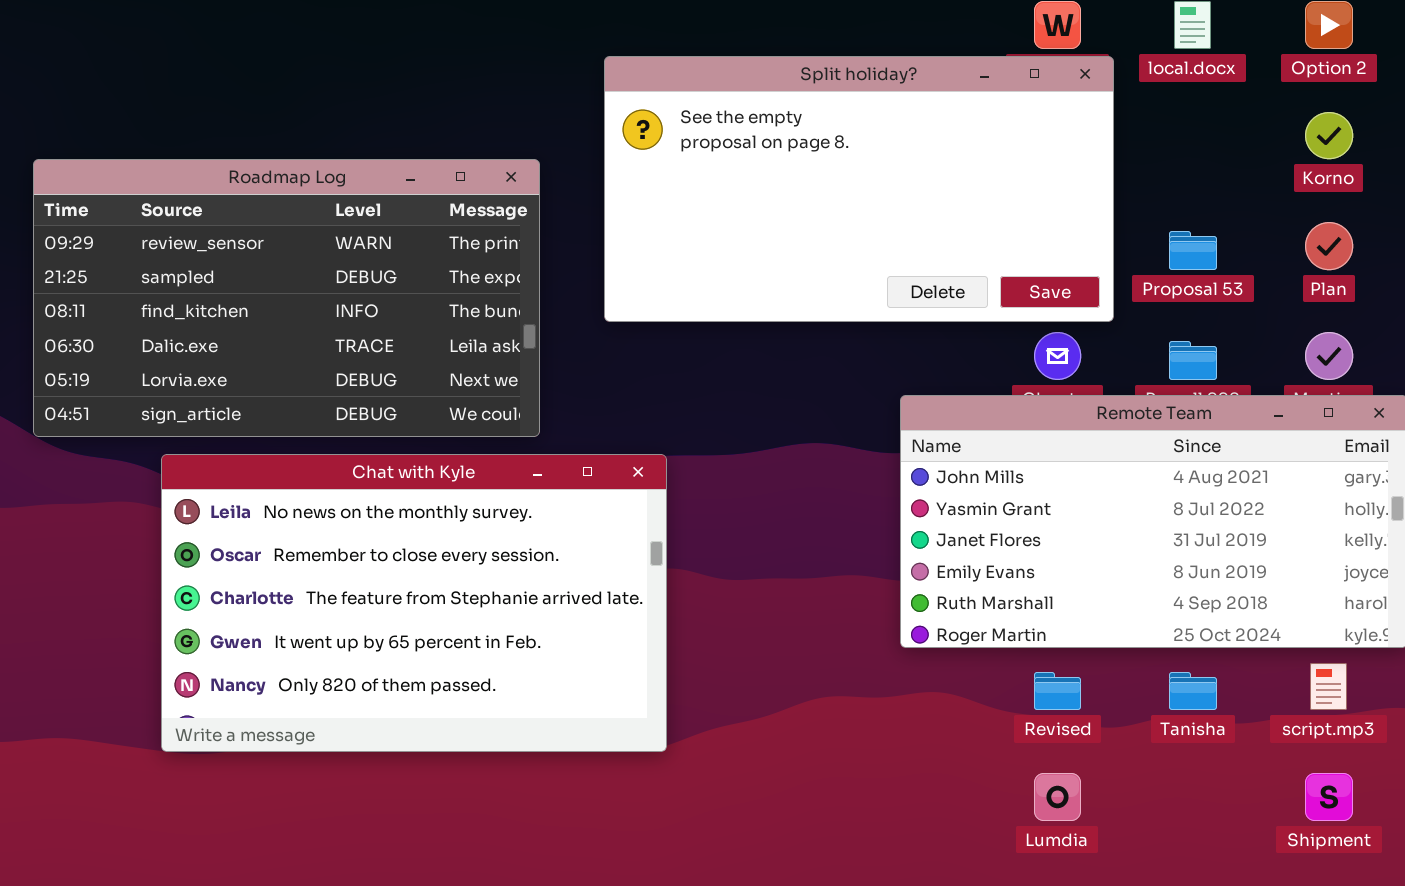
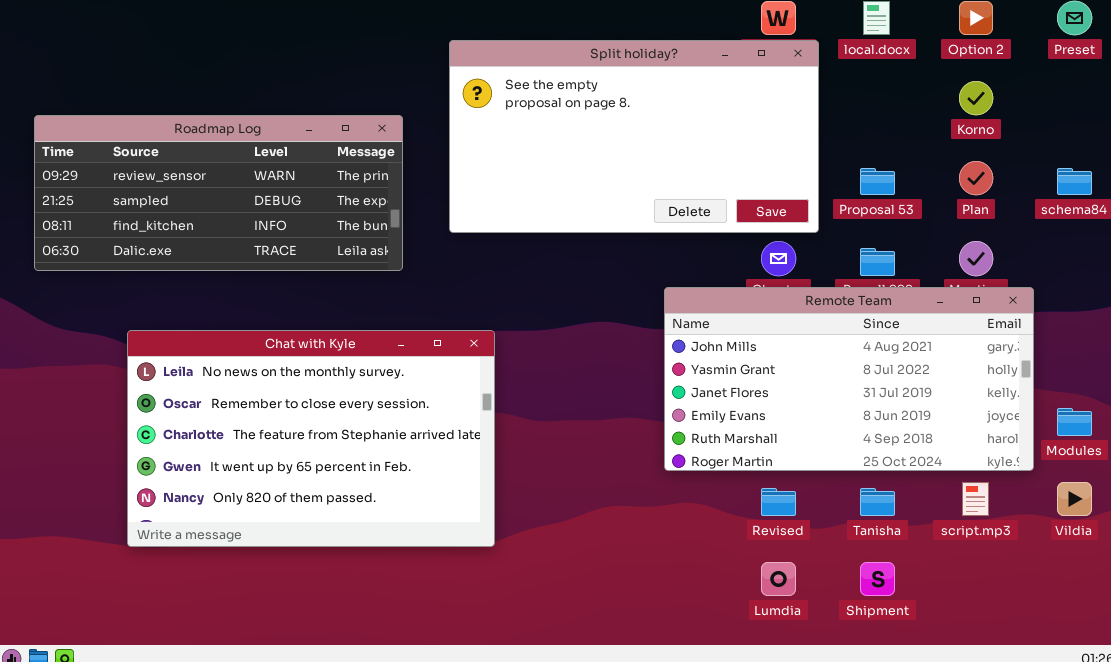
Roadmap Log: [33,159,540,437] -> [34,115,403,271], resized
Shipment: [1305,773,1353,821] -> [860,562,895,596], moved

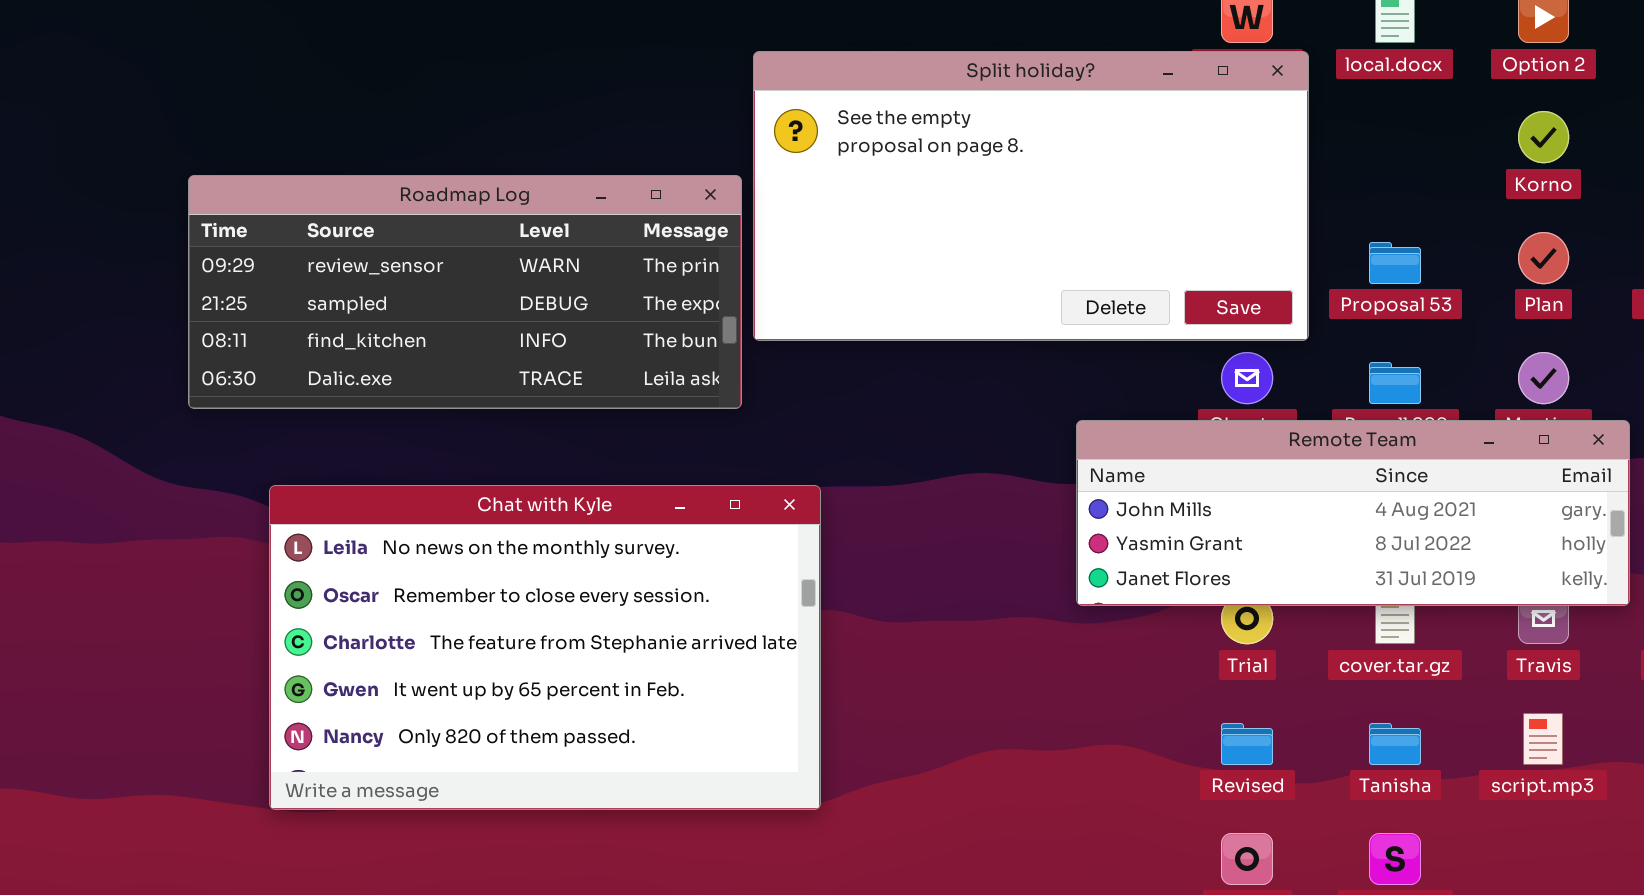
Roadmap Log: [34,115,403,271] -> [188,175,742,409], moved
Remote Team: [664,287,1034,471] -> [1076,420,1630,606], resized

